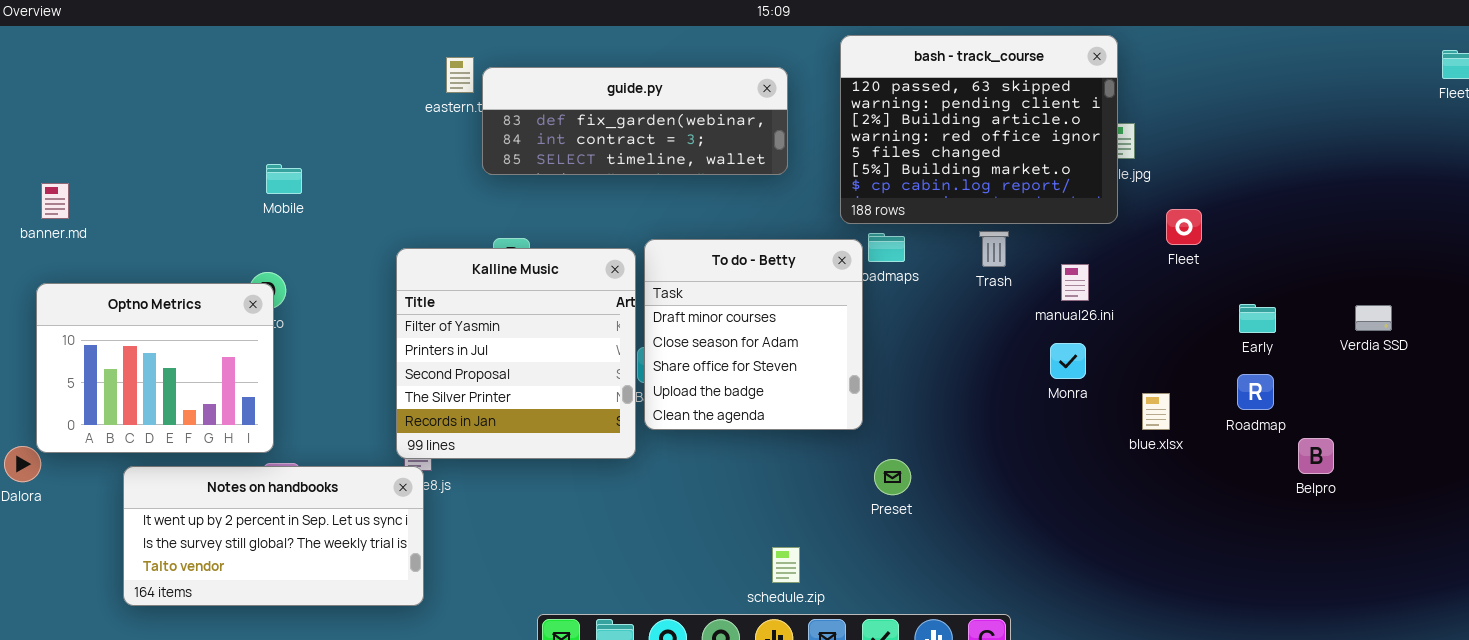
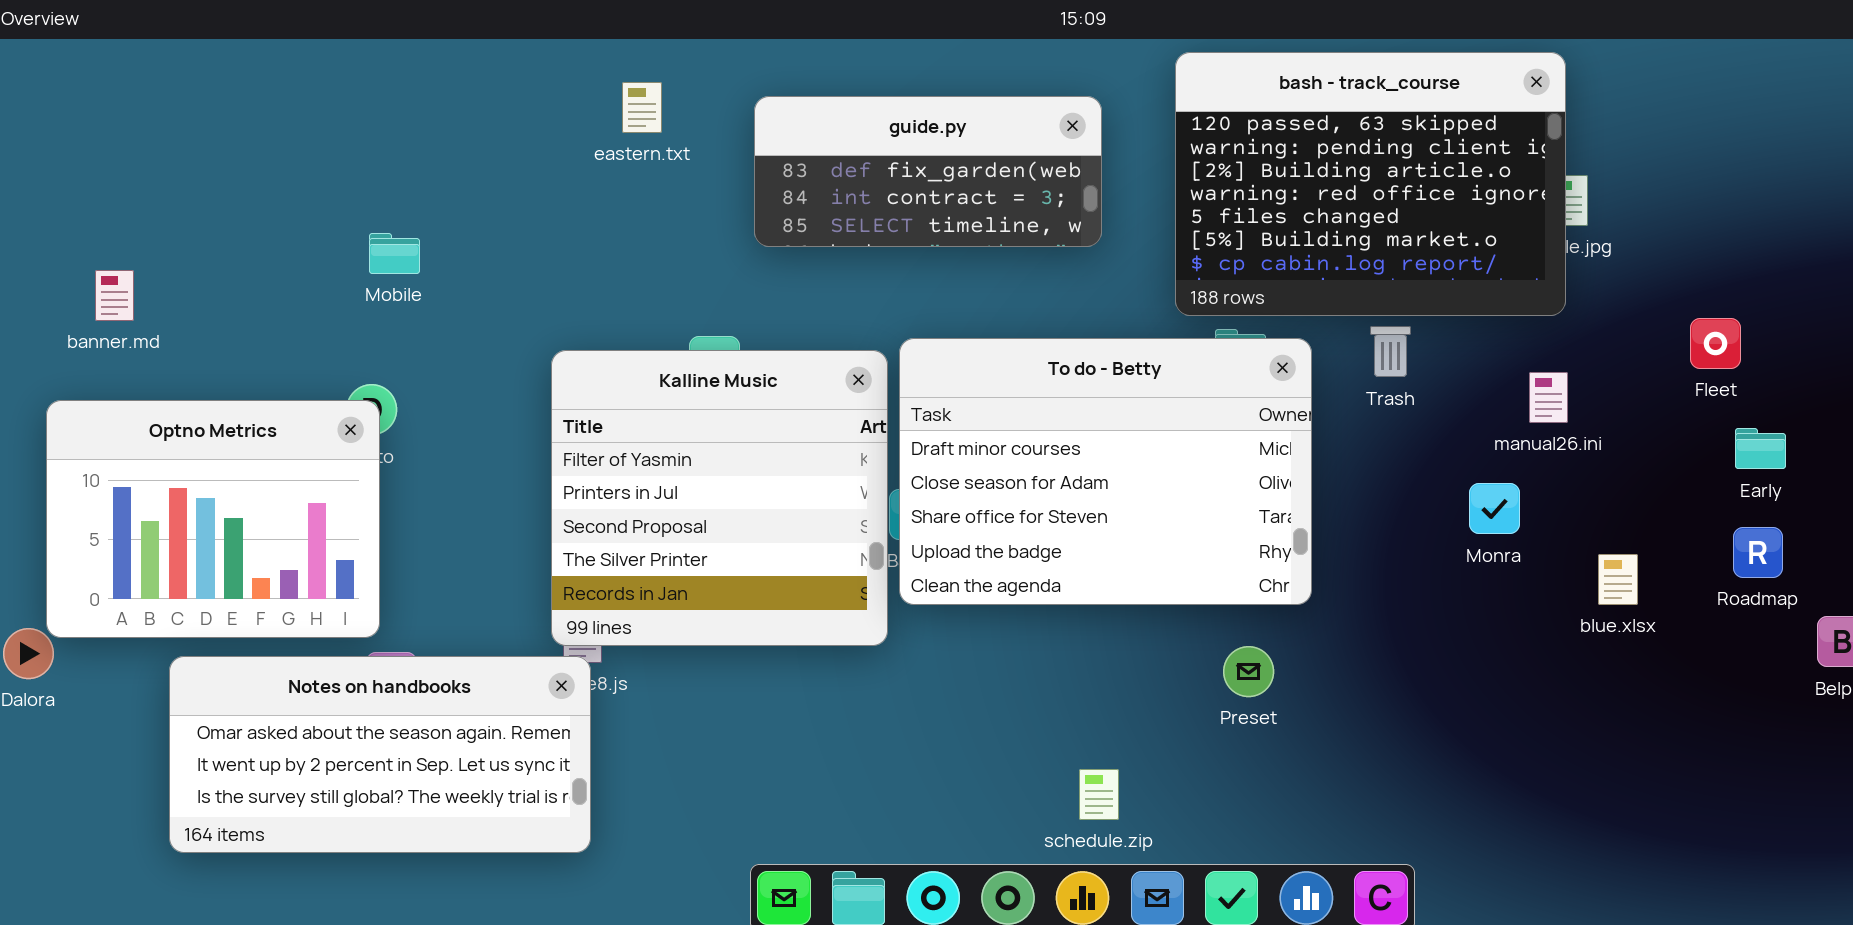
guide.py: [482,67,788,175] -> [754,96,1102,247], resized
banner.md: [41,183,69,219] -> [95,270,134,321], moved
Fleet: [1166,209,1202,245] -> [1690,318,1741,369], moved
To do - Betty: [644,239,863,430] -> [899,338,1312,605], resized
manual26.ini: [1061,264,1089,301] -> [1529,372,1568,423], moved
Notes on handbooks: [123,466,424,606] -> [169,656,591,853], scrolled up 1 row

